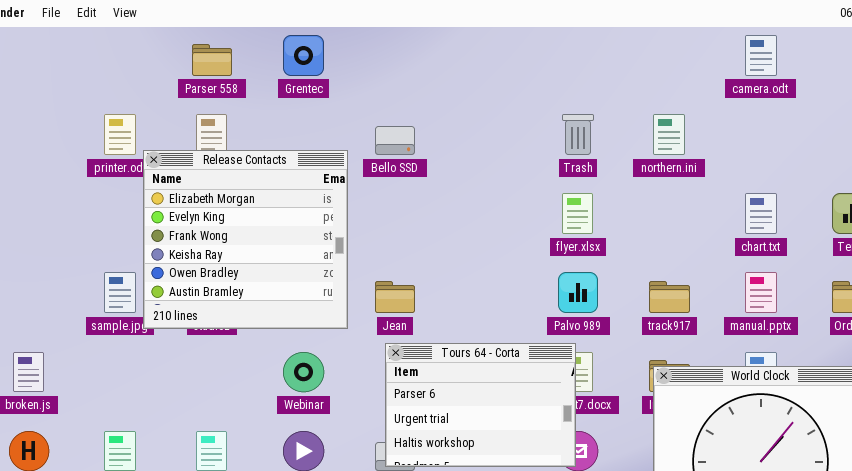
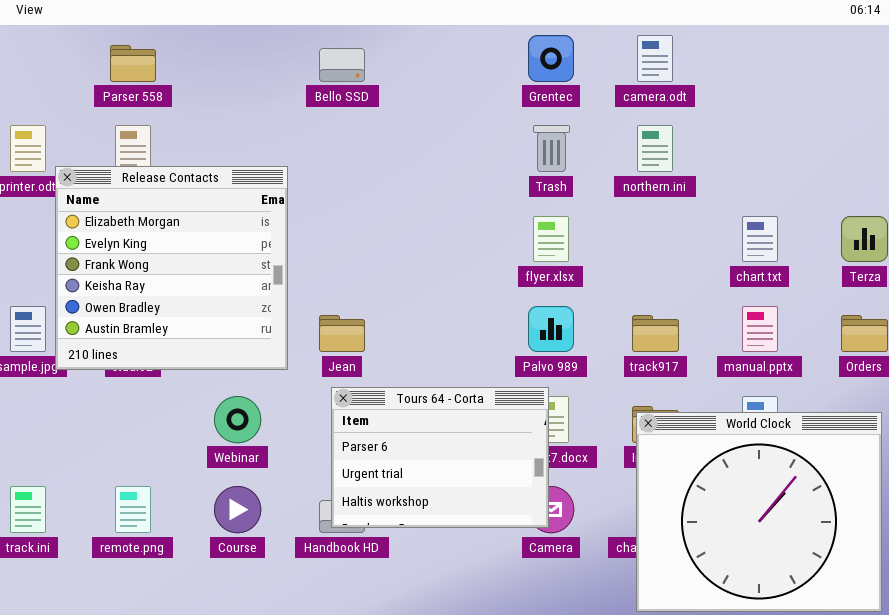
Grentec: [283,35,324,76] -> [528,35,574,82], moved
camera.odt: [745,35,777,76] -> [637,35,673,82], moved
Bello SSD: [375,126,415,155] -> [319,48,365,82], moved

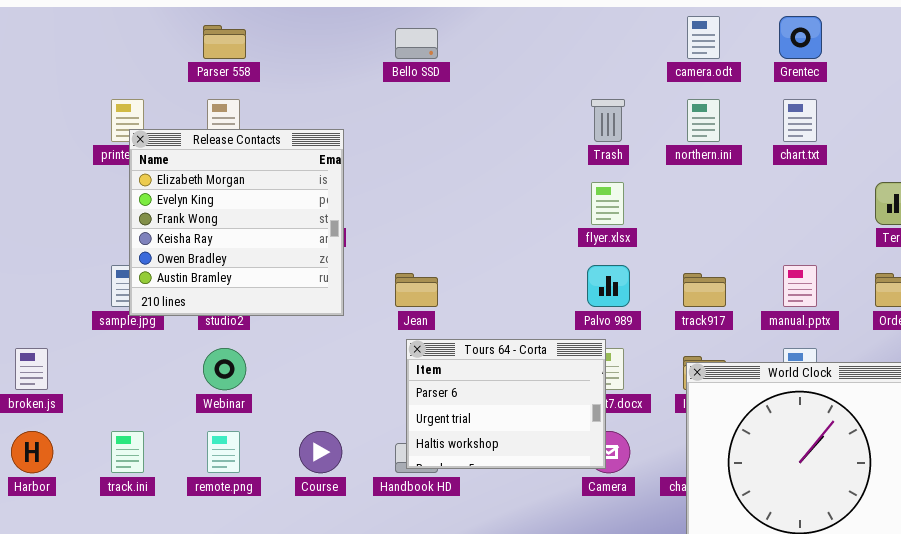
Grentec: [528,35,574,82] -> [779,16,822,59], moved
Release Contacts: [55,166,288,370] -> [129,129,344,316], moved
chart.txt: [742,216,778,262] -> [783,99,817,142], moved
Webinar: [214,396,261,443] -> [203,348,246,390], moved

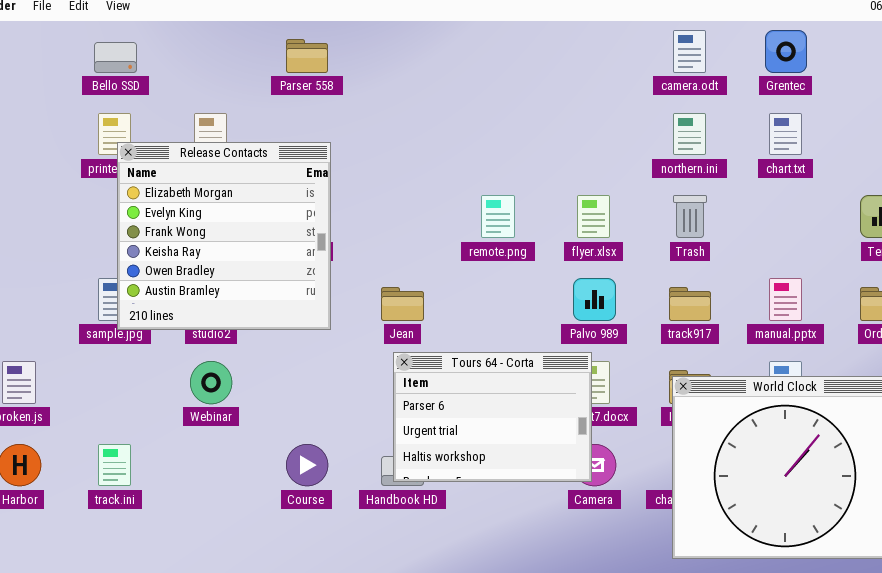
Parser 558: [203,25,246,59] -> [286,39,328,73], moved
Bello SSD: [395,28,438,59] -> [94,42,137,73], moved
Trash: [591,99,625,142] -> [673,195,707,238], moved
remote.png: [207,431,240,473] -> [481,195,515,238], moved

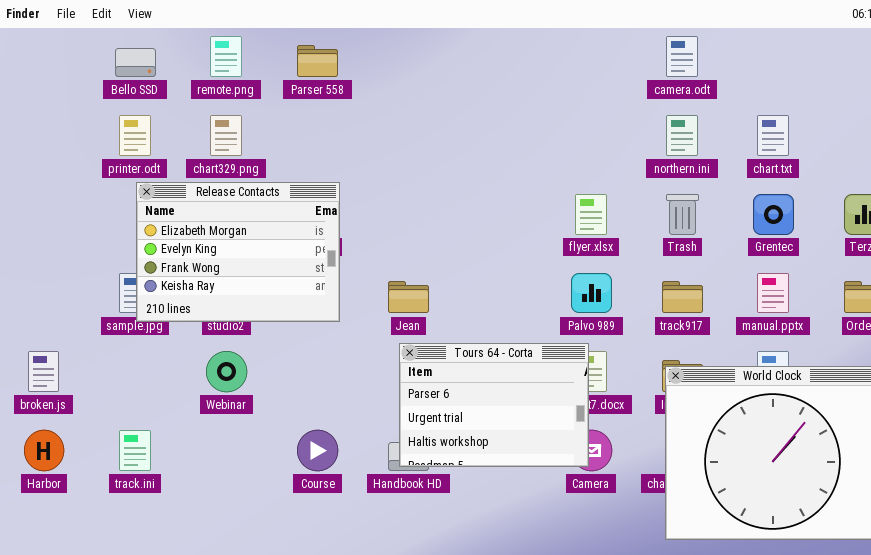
Grentec: [765,30,807,73] -> [753,194,794,235], moved
Release Contacts: [117,142,331,330] -> [136,182,340,322], resized
remote.png: [481,195,515,238] -> [210,36,242,77], moved

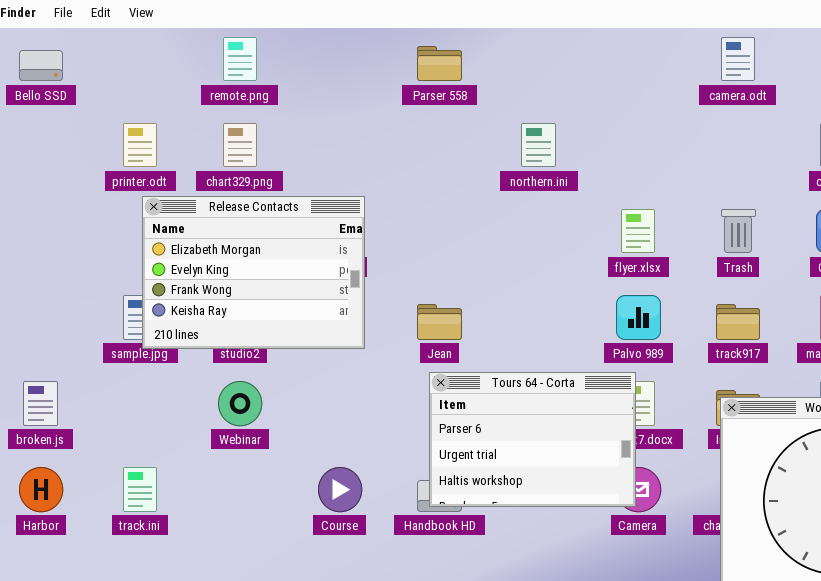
Parser 558: [297,45,338,77] -> [417,46,462,81], moved
Bello SSD: [115,48,156,77] -> [19,50,63,81], moved
northern.ini: [666,115,698,156] -> [521,123,556,167], moved

